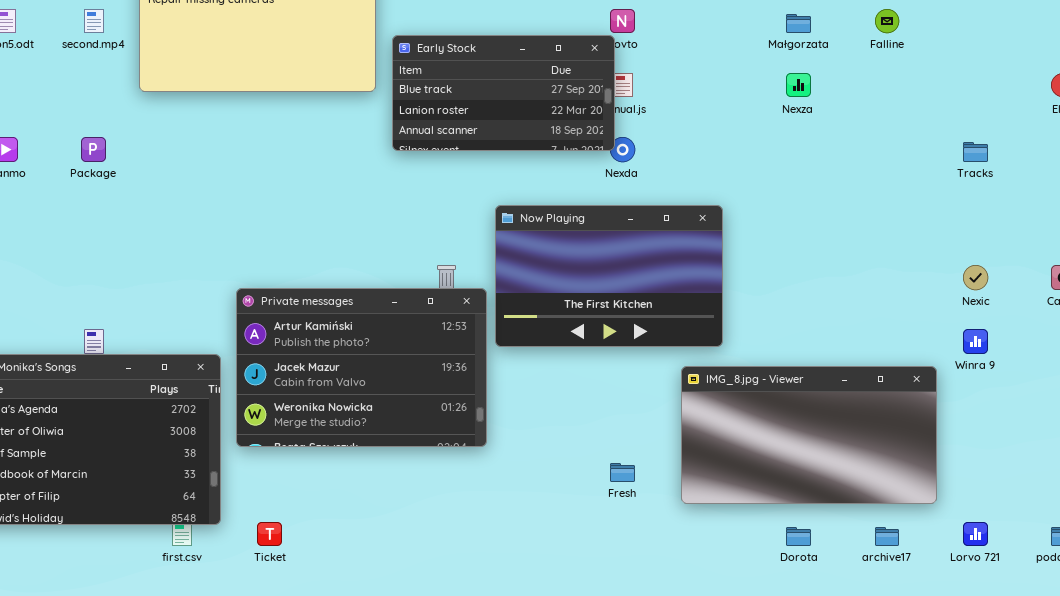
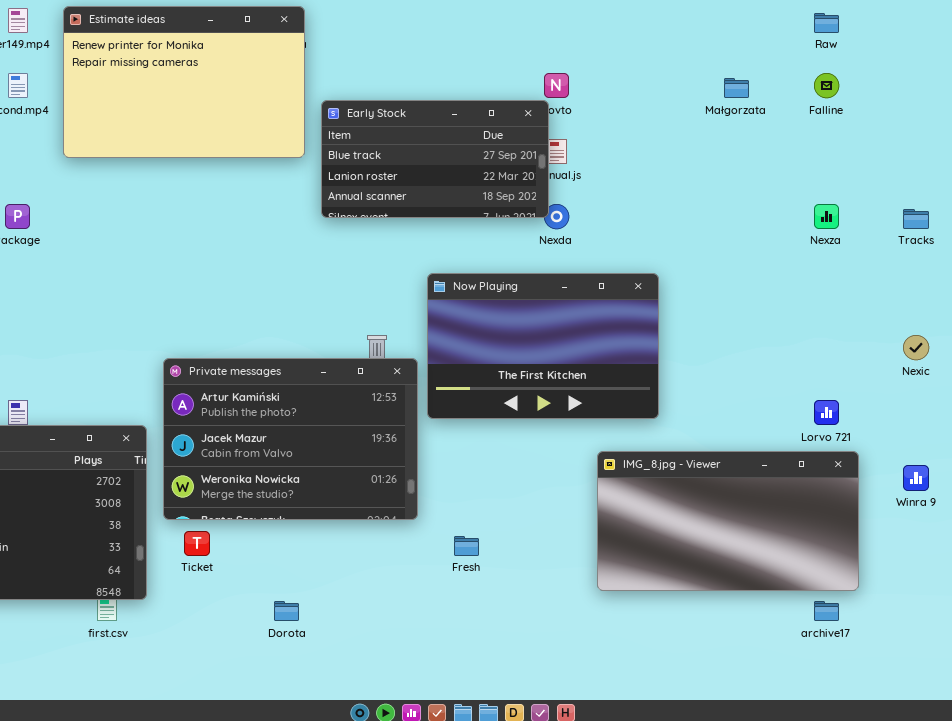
Nexza: [786,73,811,97] -> [814,204,839,229], moved
Winra 9: [963,329,988,354] -> [903,465,929,491], moved
IMG_8.jpg - Viewer: [681,366,937,504] -> [597,451,859,591], moved
Fresh: [610,463,635,482] -> [454,536,479,556], moved
Ticket: [257,522,282,546] -> [184,531,210,556], moved
Lorvo 721: [963,522,988,546] -> [814,400,839,425], moved
Dorota: [786,527,811,546] -> [274,601,299,621], moved

